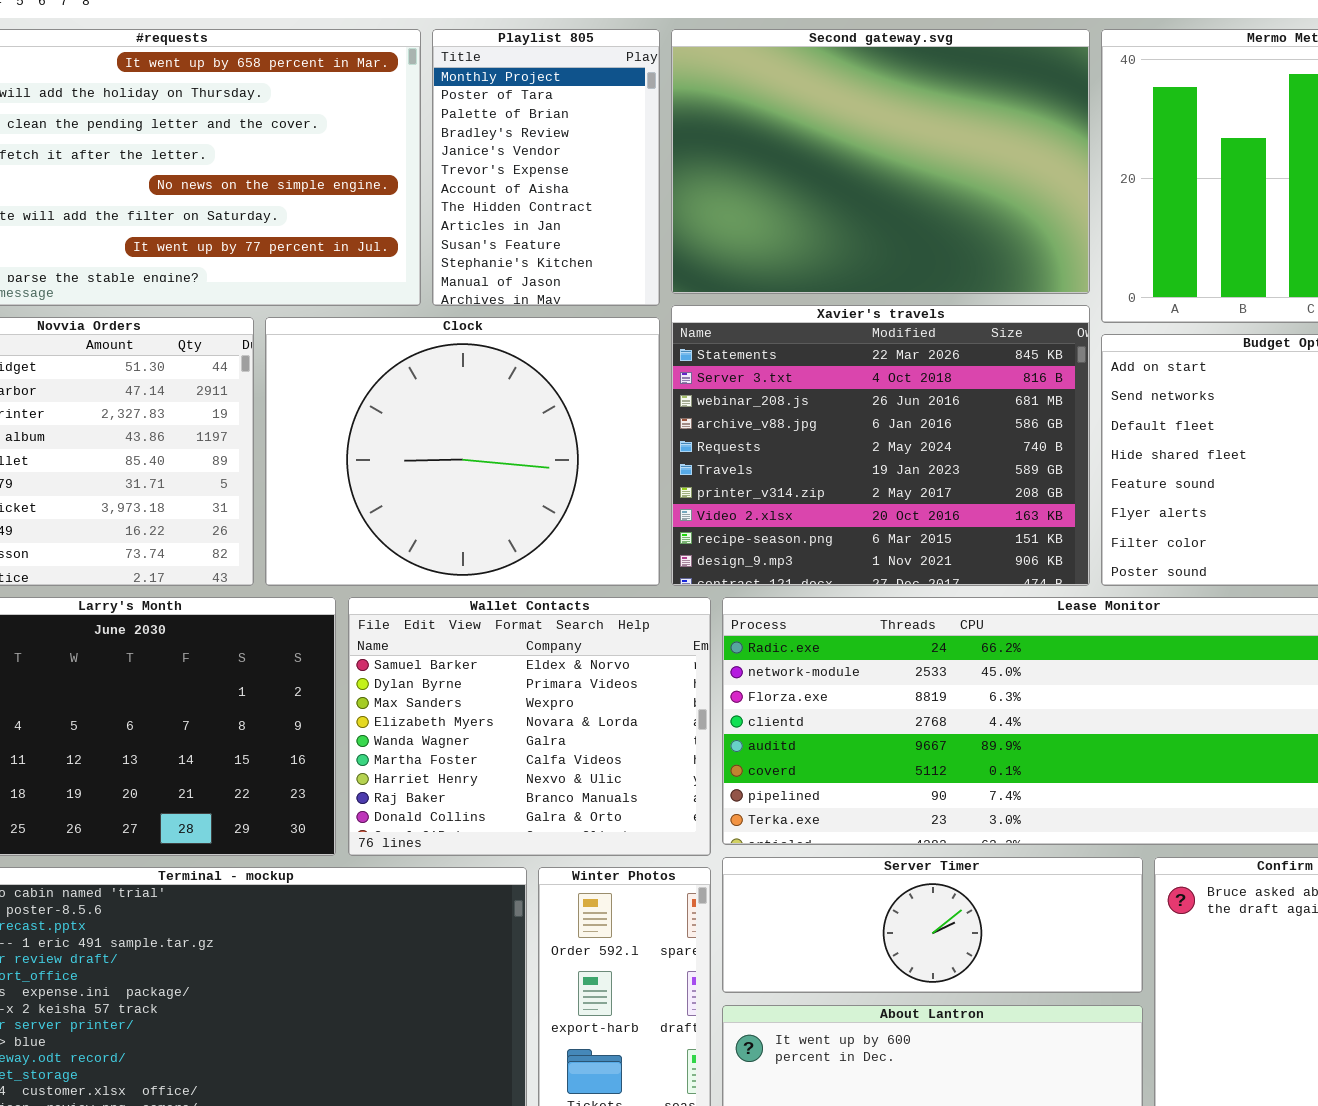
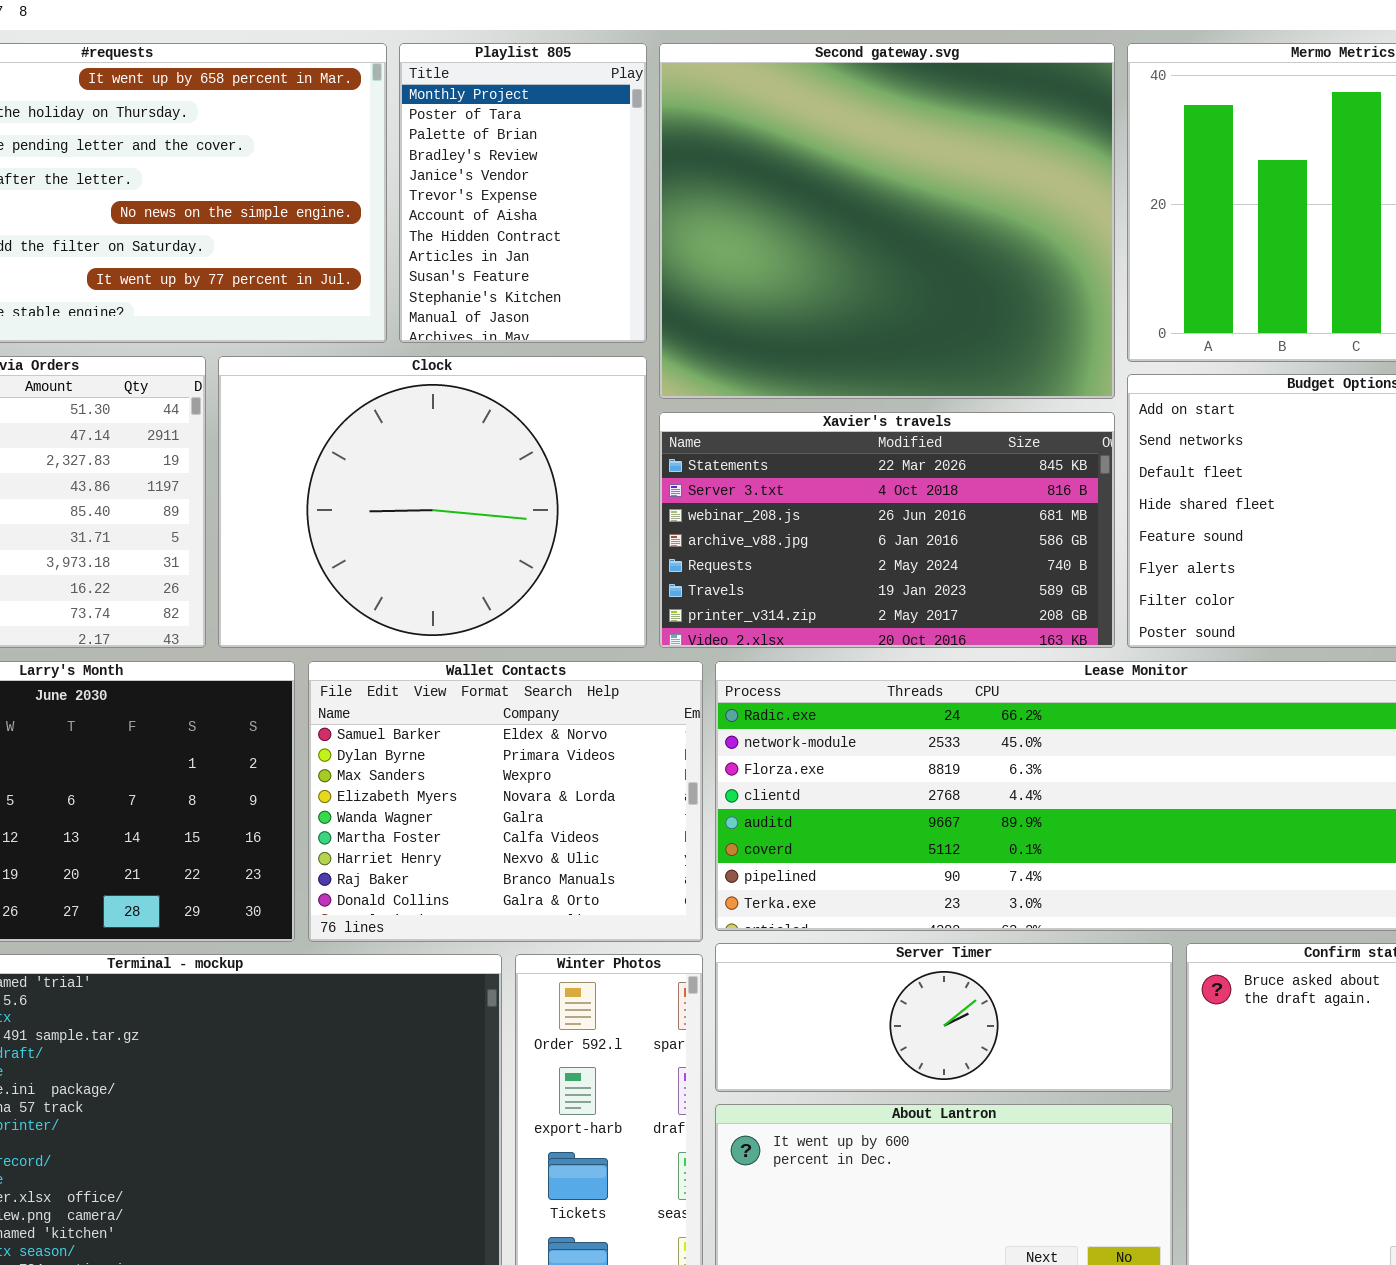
Second gateway.svg: [671,29,1090,294] -> [659,43,1115,399], resized
Xavier's travels: [671,305,1090,586] -> [659,412,1115,648], resized

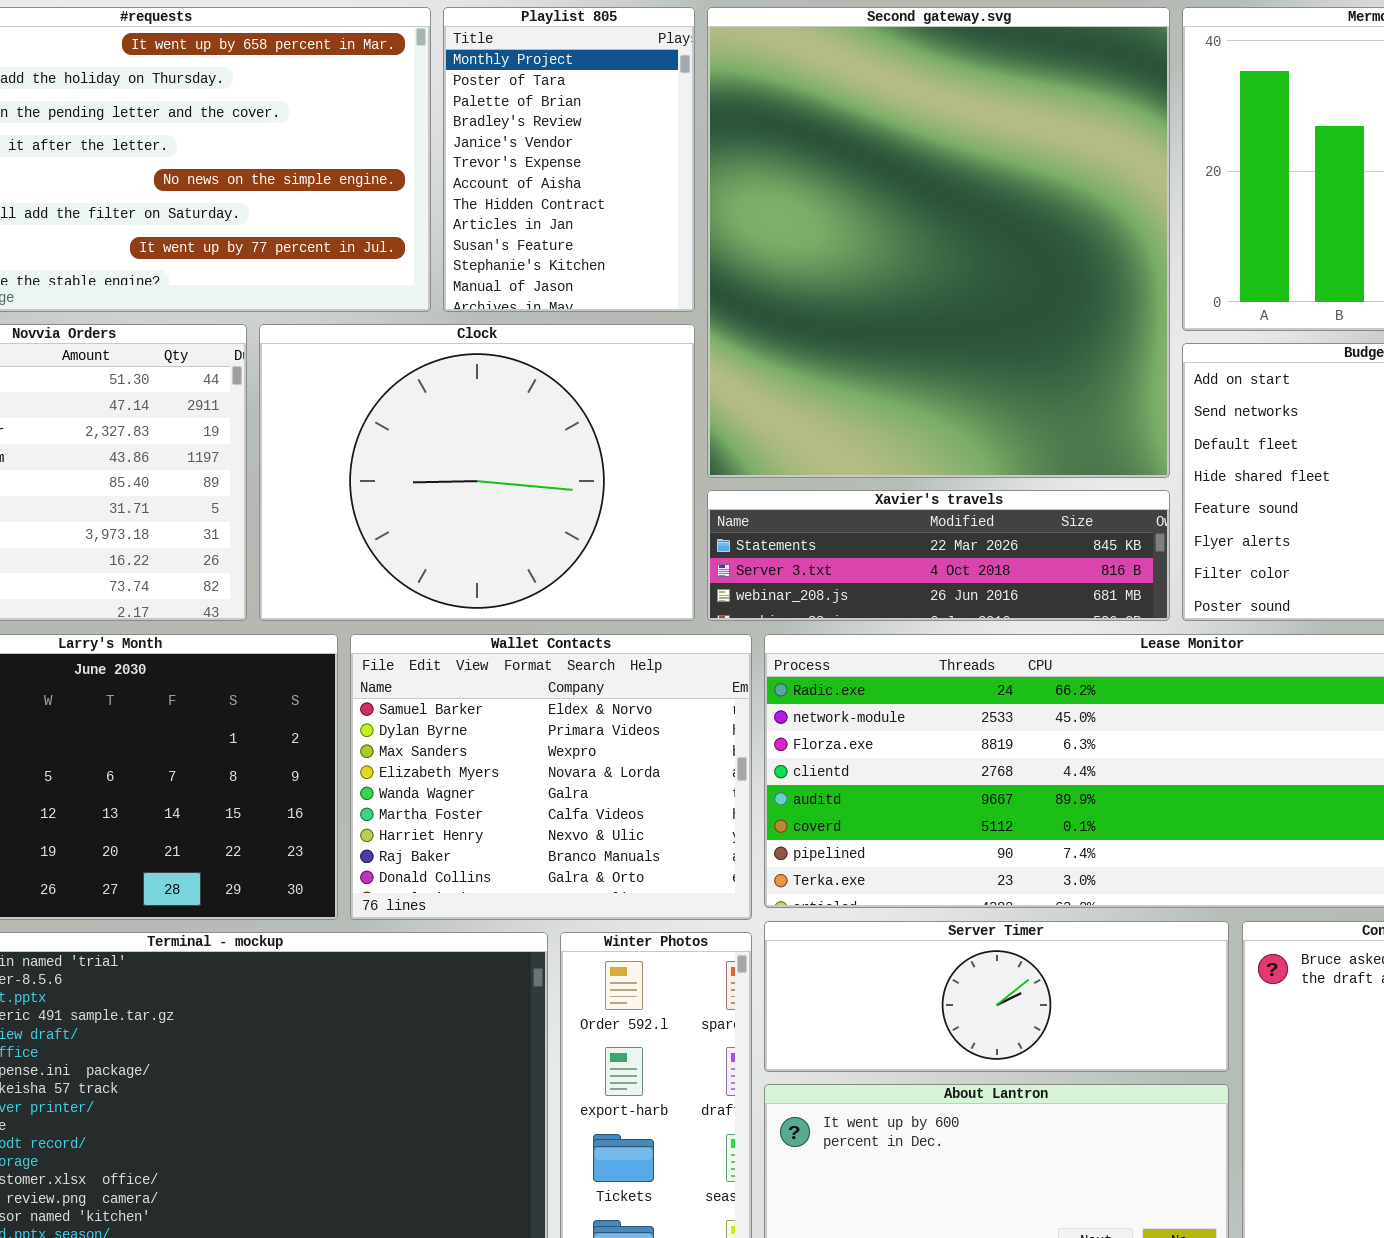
Second gateway.svg: [659,43,1115,399] -> [707,7,1170,478], resized
Xavier's travels: [659,412,1115,648] -> [707,490,1170,621], resized

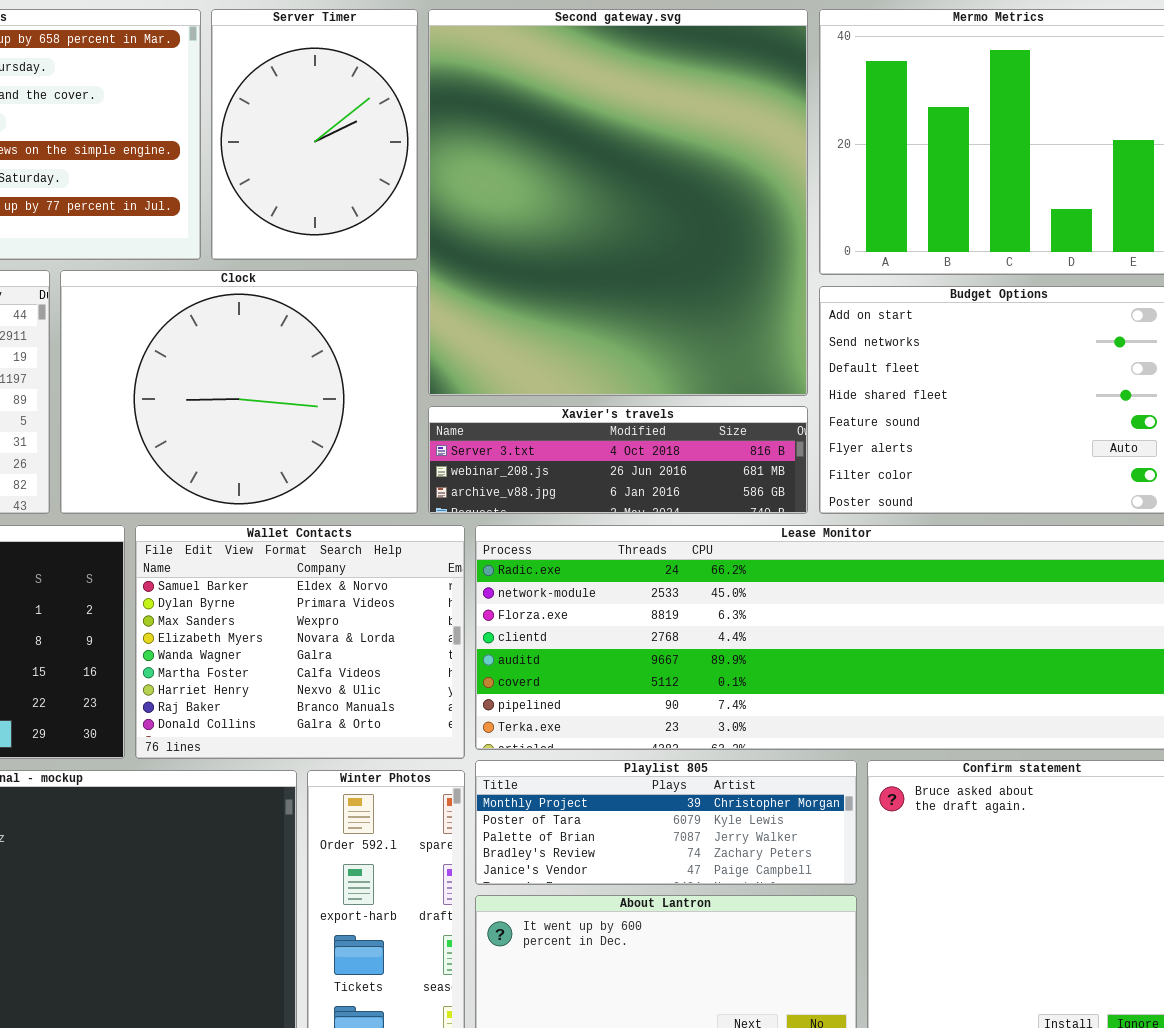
Playlist 805: [443,7,695,312] -> [475,760,857,885], moved, resized
Xavier's travels: [707,490,1170,621] -> [428,406,808,514], scrolled down 1 row
Server Timer: [764,921,1229,1072] -> [211,9,418,260], moved, resized

